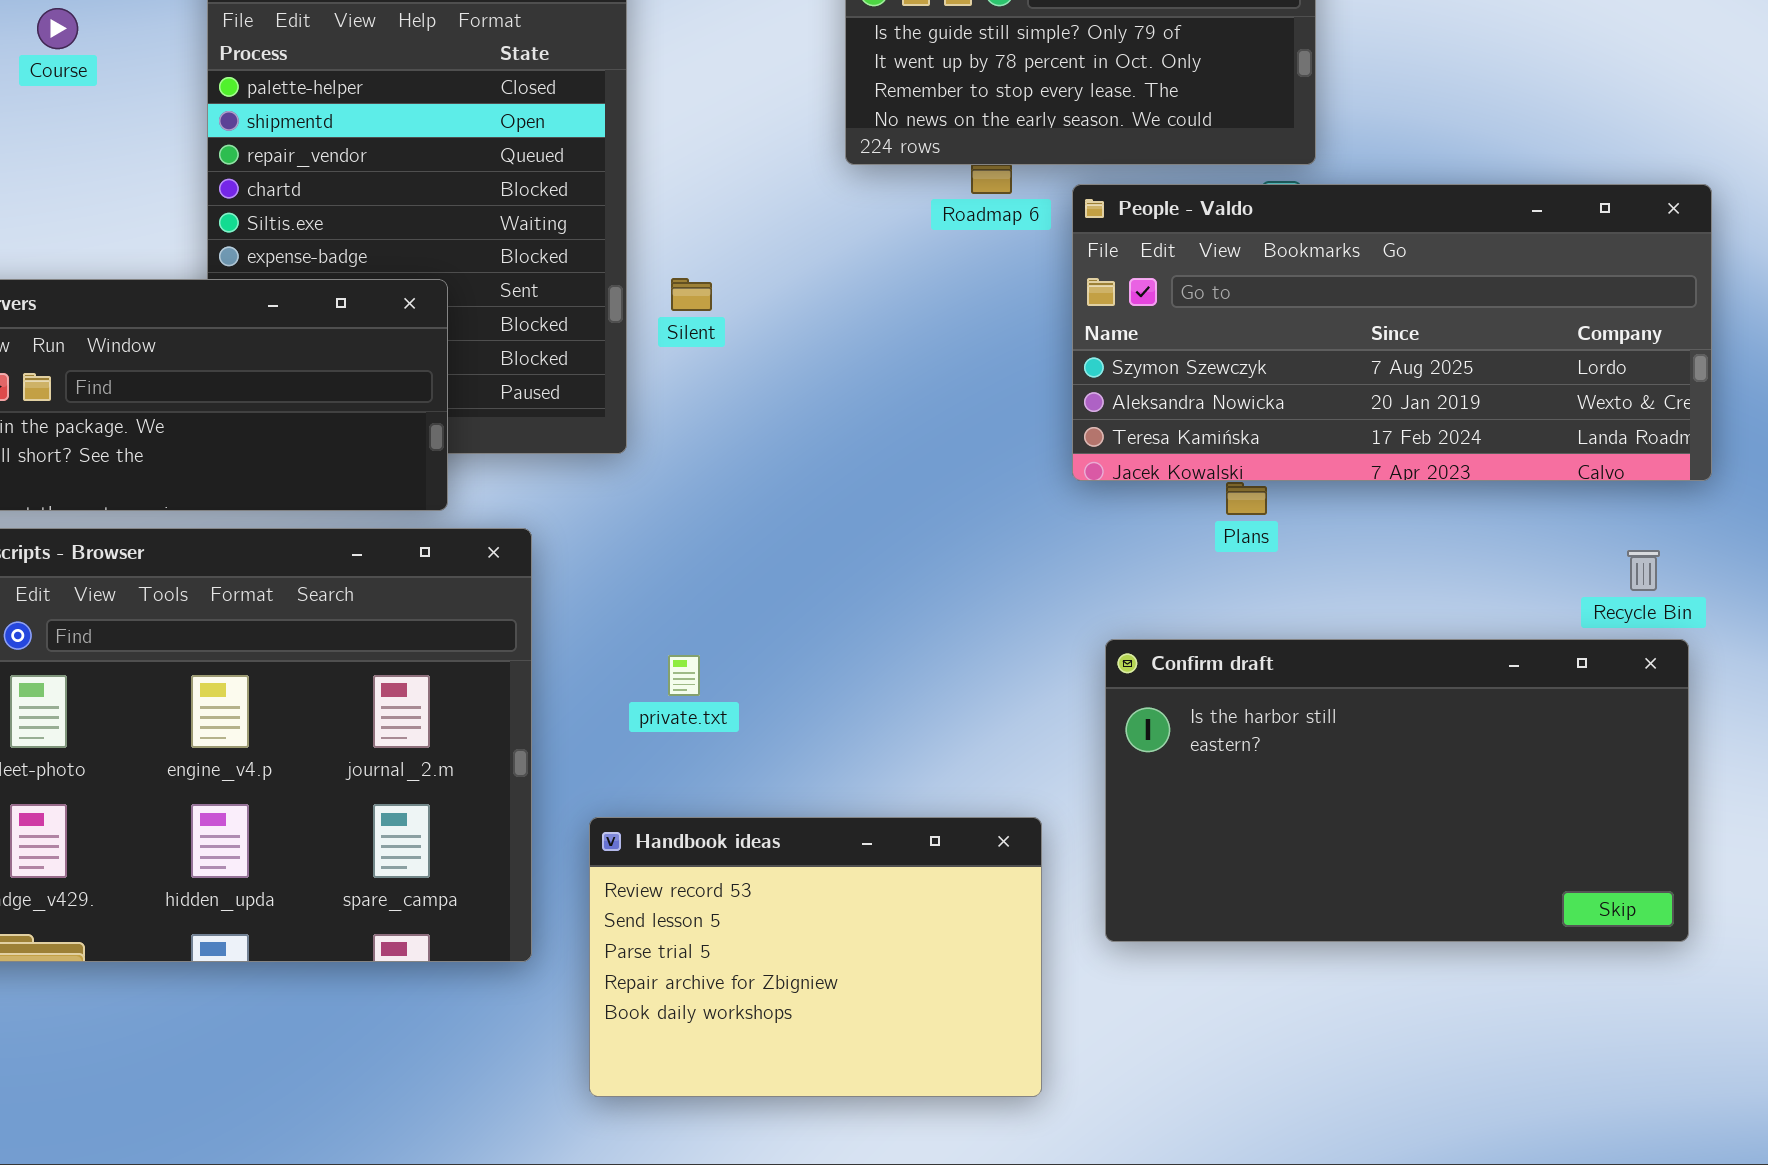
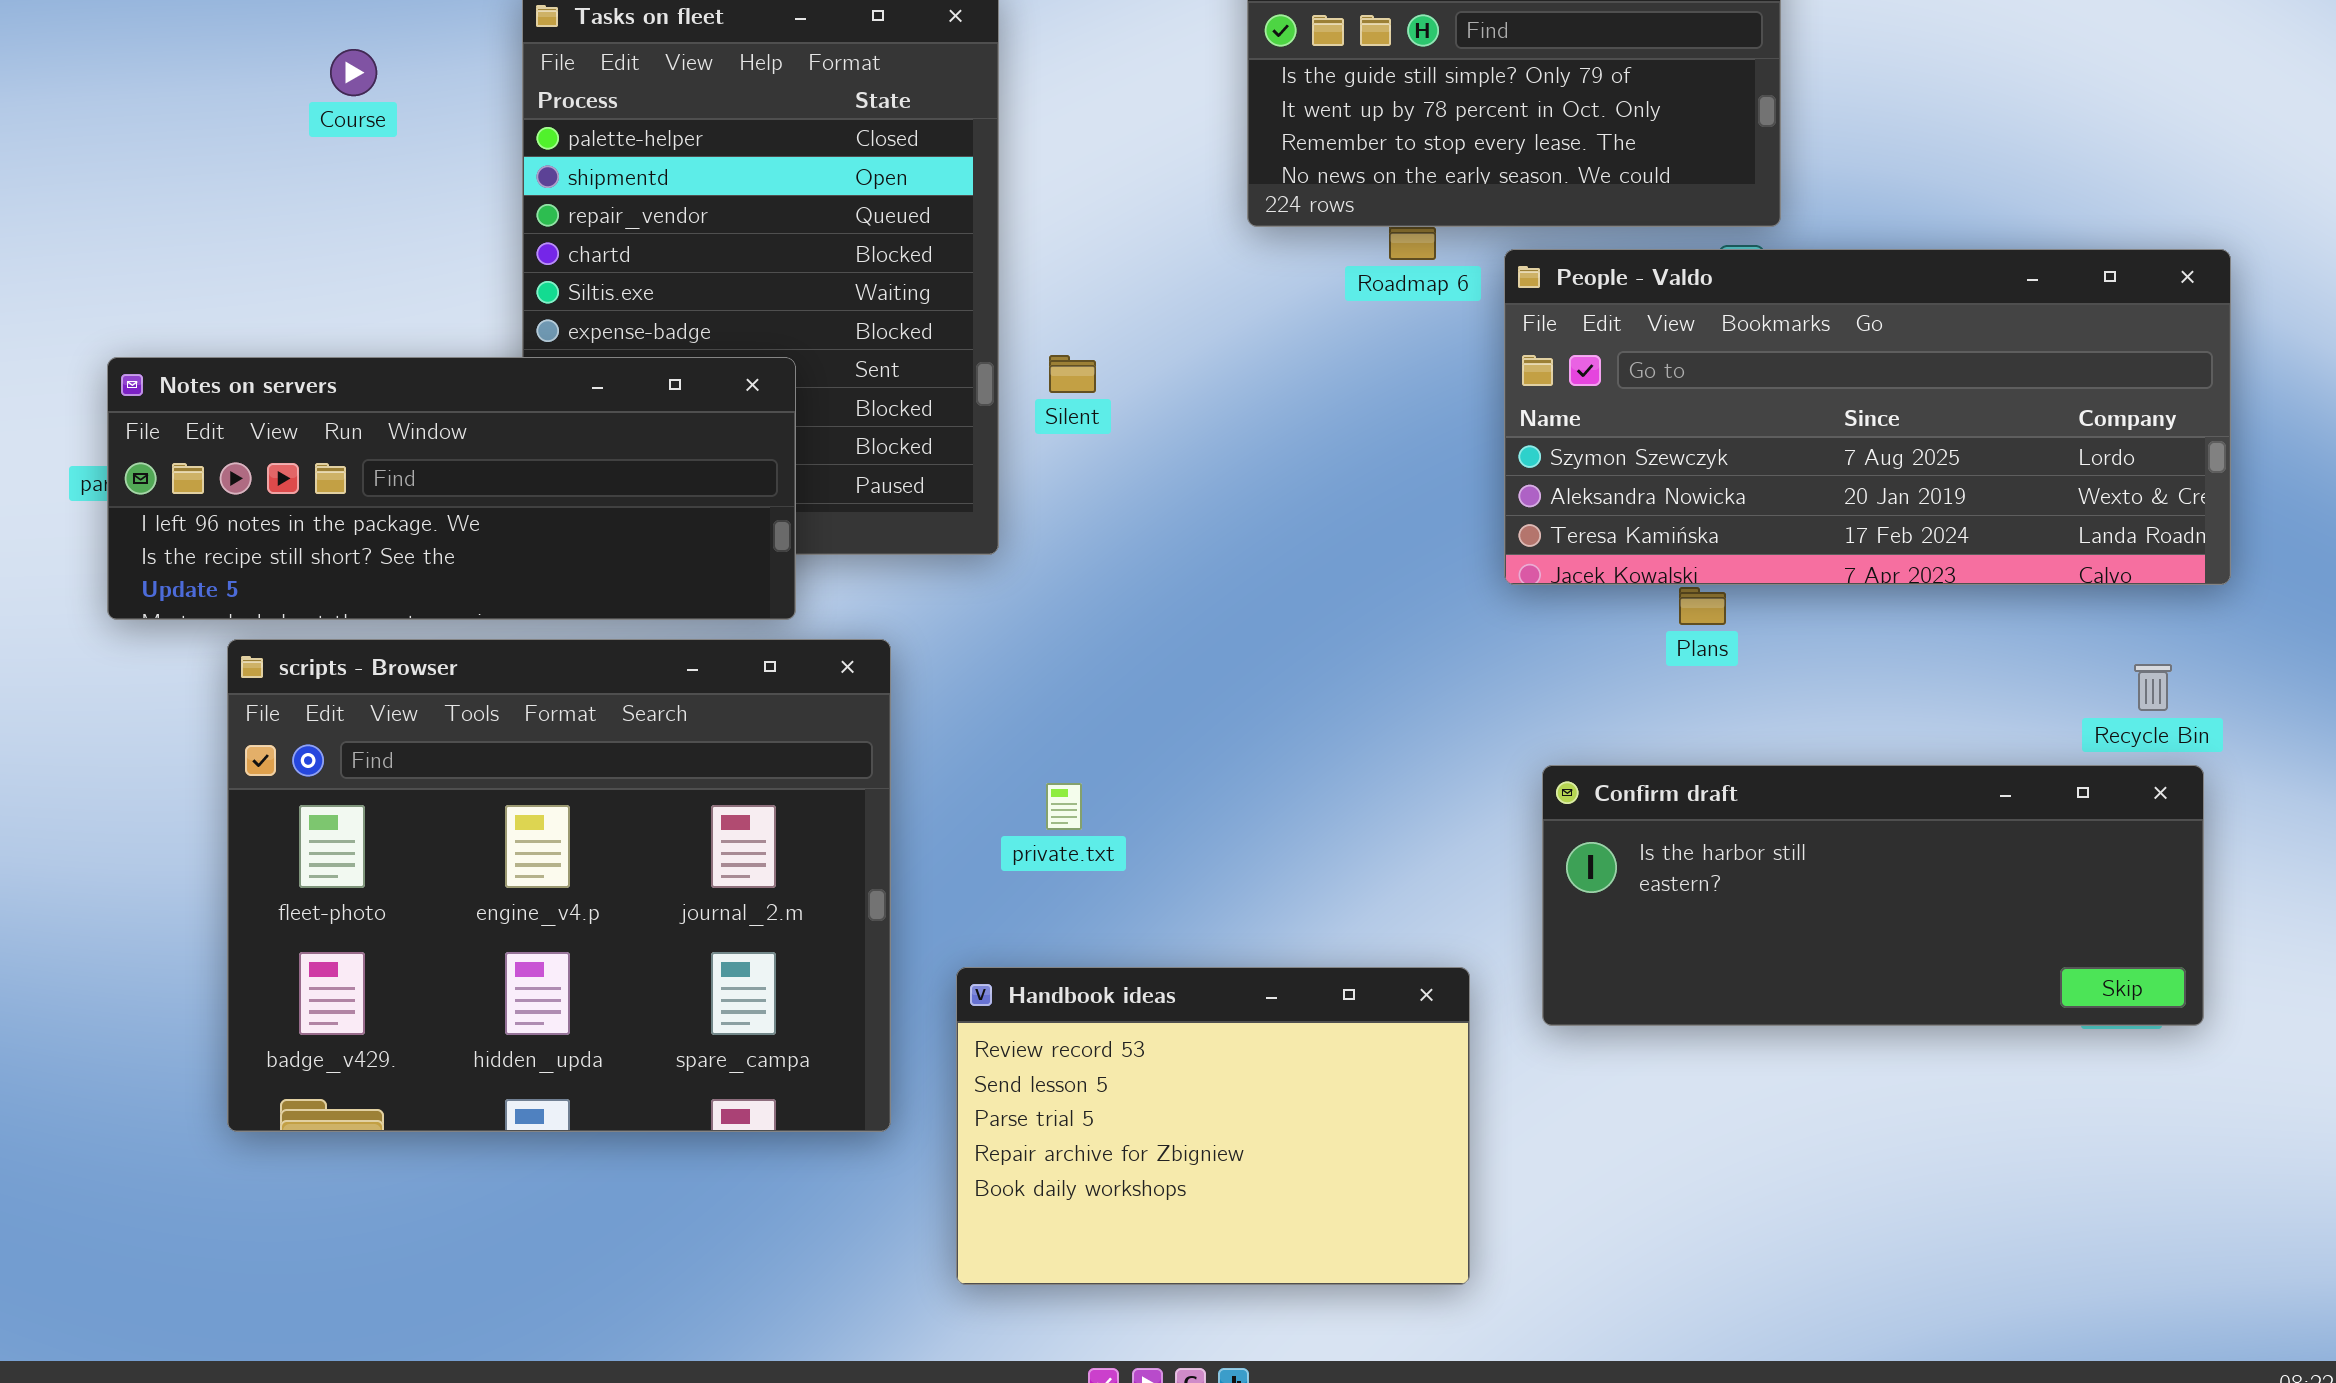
Confirm draft: [1105,639,1689,942] -> [1542,765,2204,1026], resized

